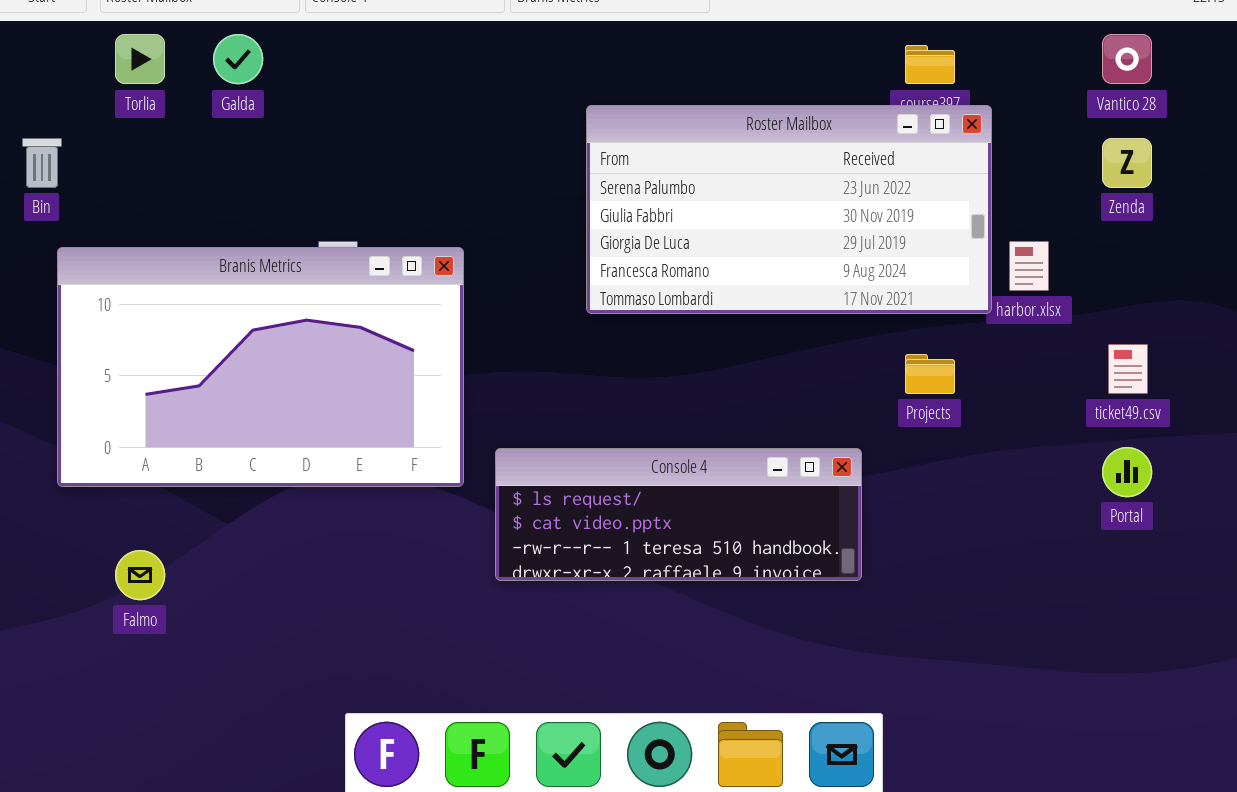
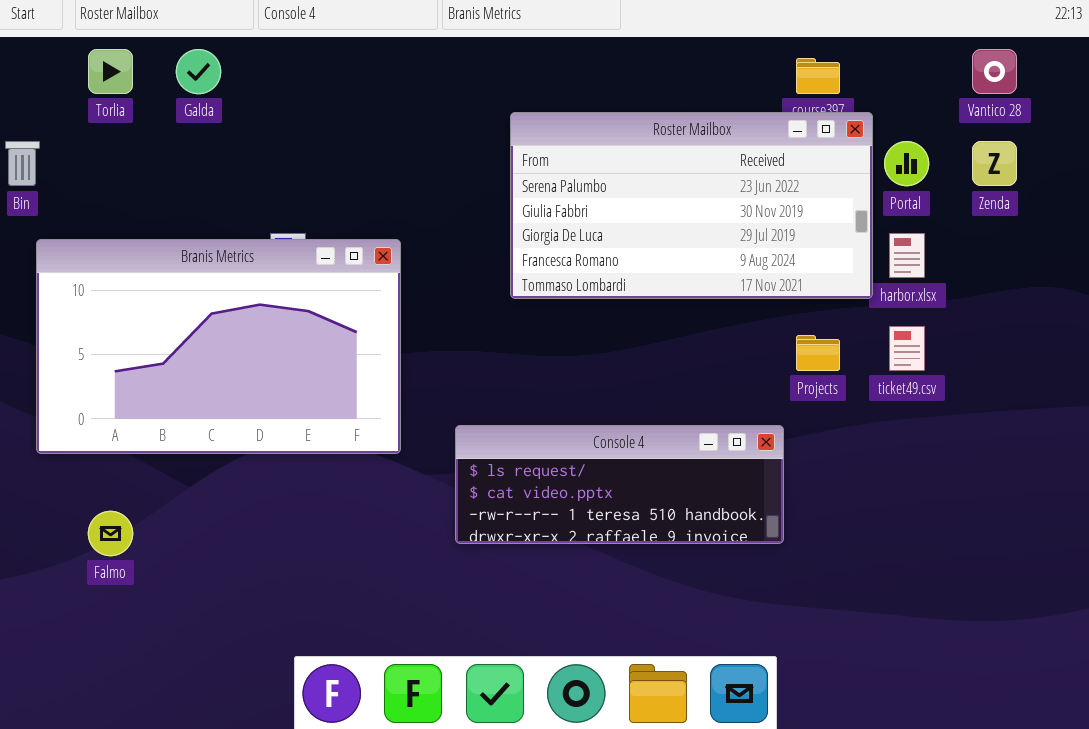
ticket49.csv: [1108,344,1148,394] -> [889,326,925,371], moved
Portal: [1102,447,1152,497] -> [884,141,929,186], moved
Console 4: [495,448,862,581] -> [455,425,784,544], moved

